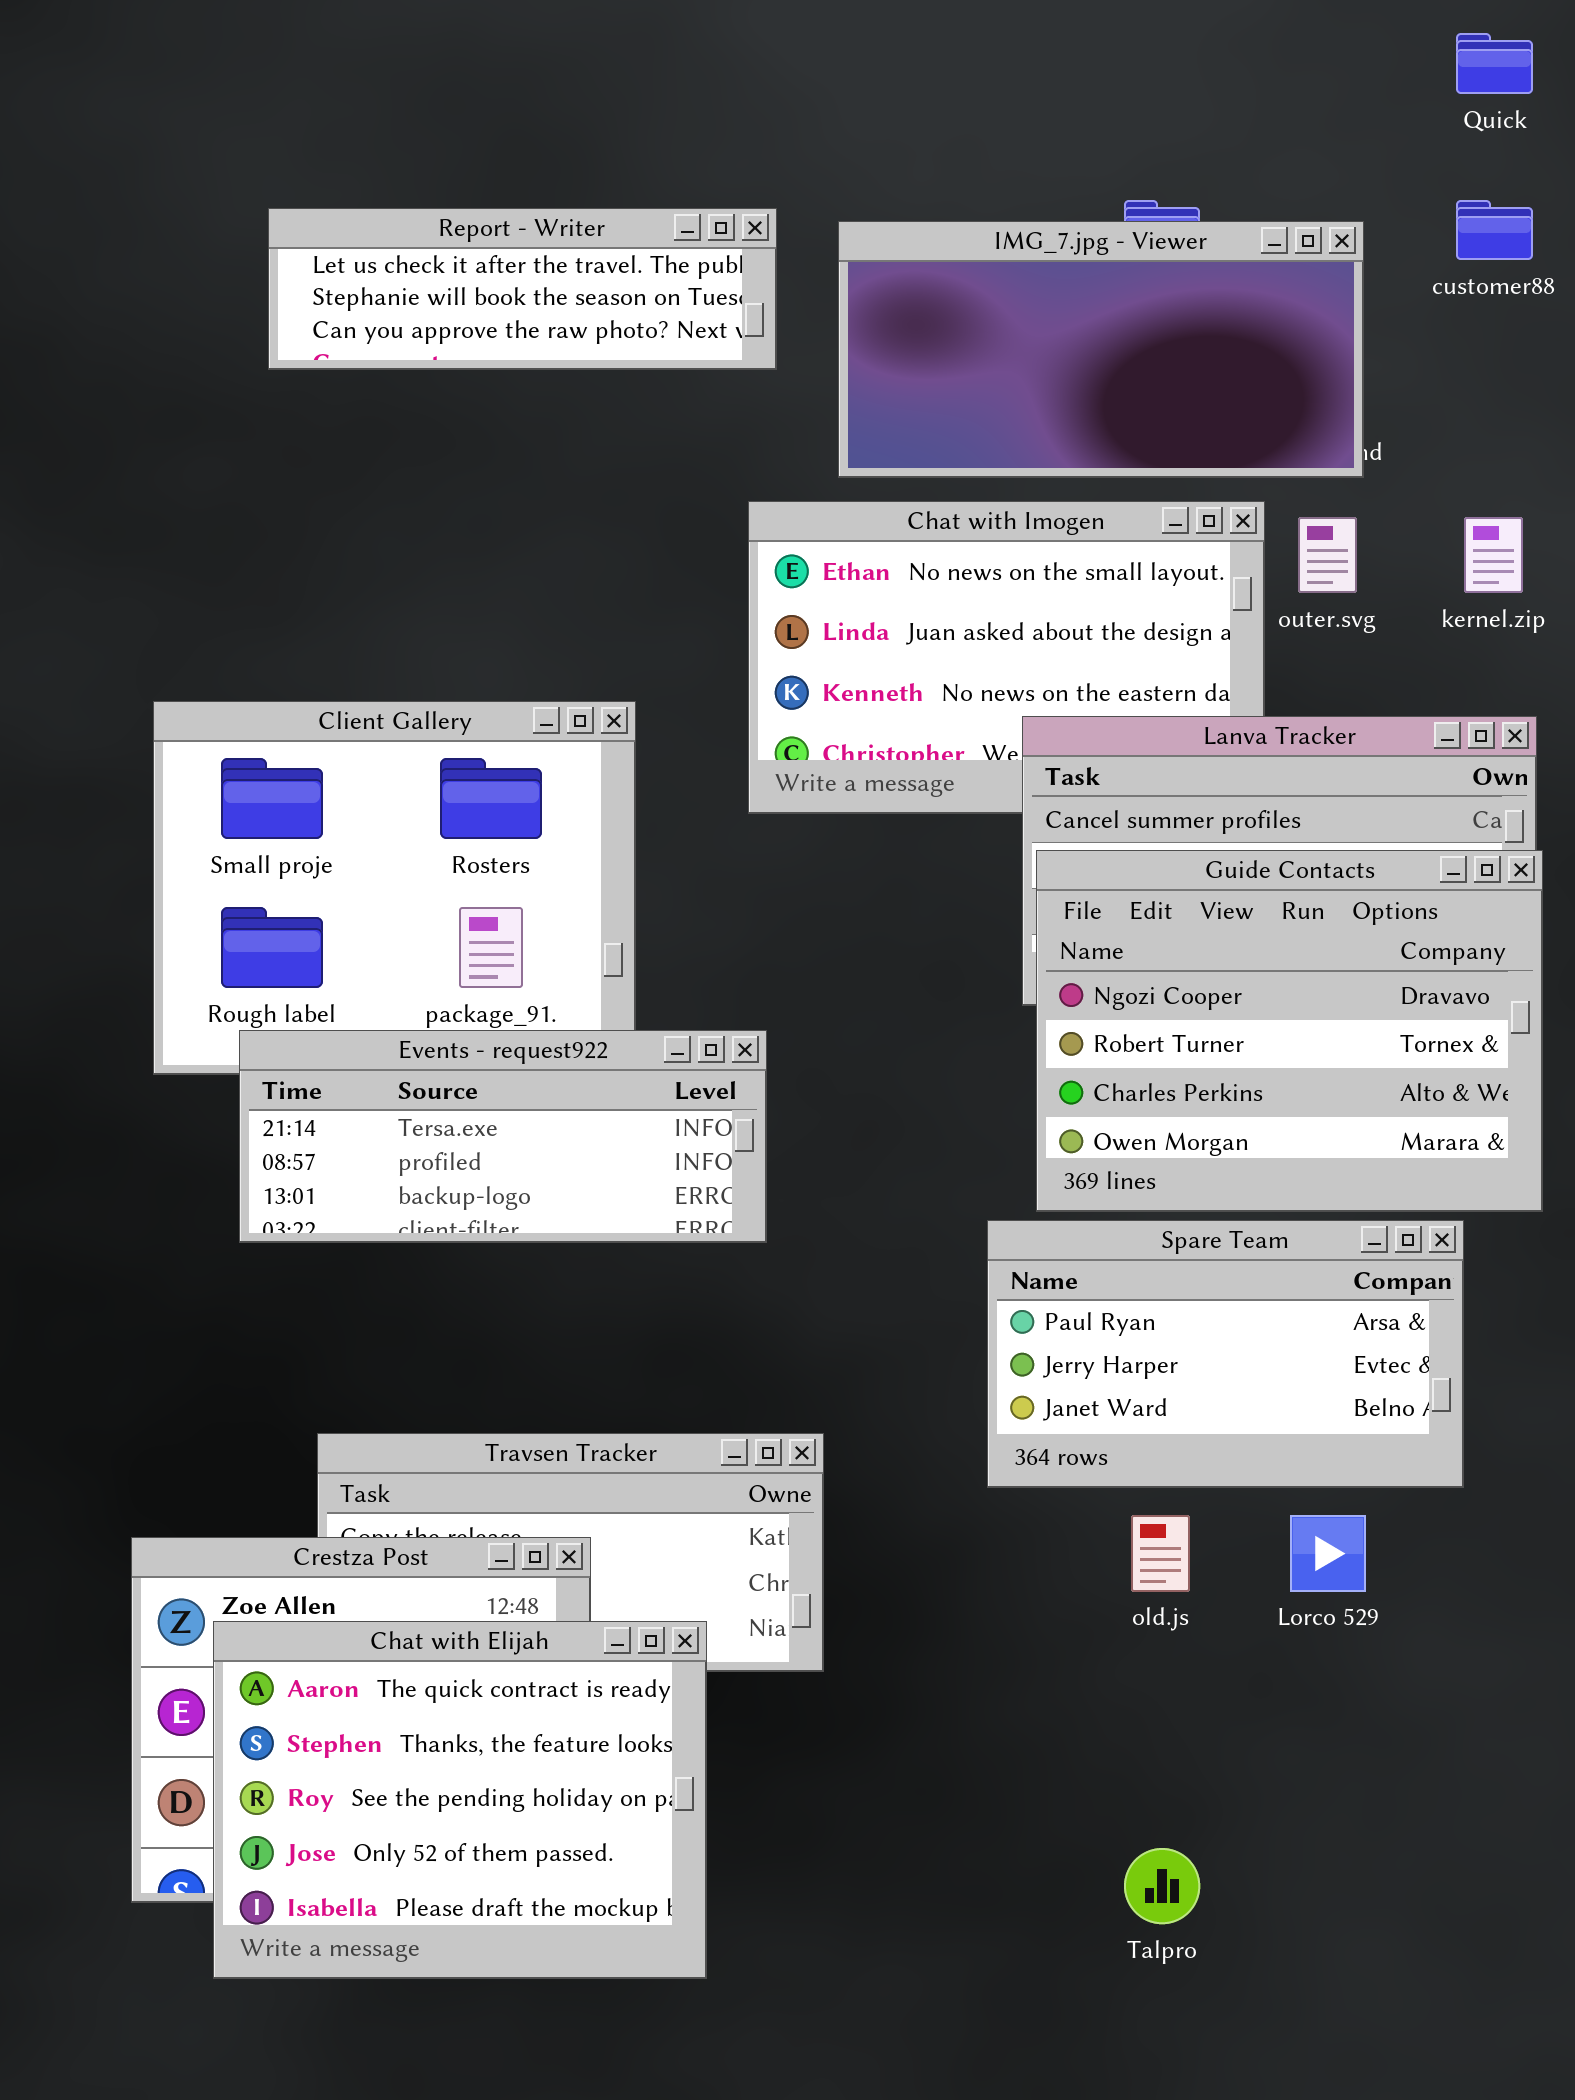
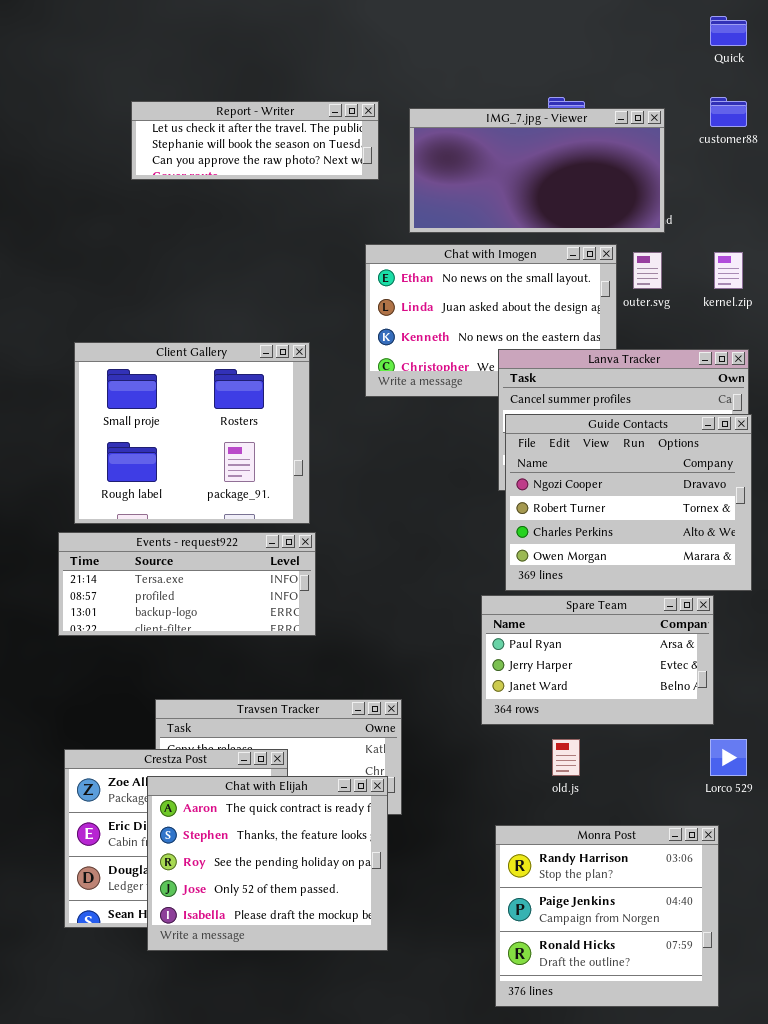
Events - request922: [239,1030,767,1243] -> [58,532,316,636], moved
Lorco 529: [1290,1515,1366,1592] -> [710,739,747,776], moved
Chat with Elijah: [213,1621,707,1979] -> [147,776,388,951], moved
Monra Post: none -> [495,825,719,1007], opened

